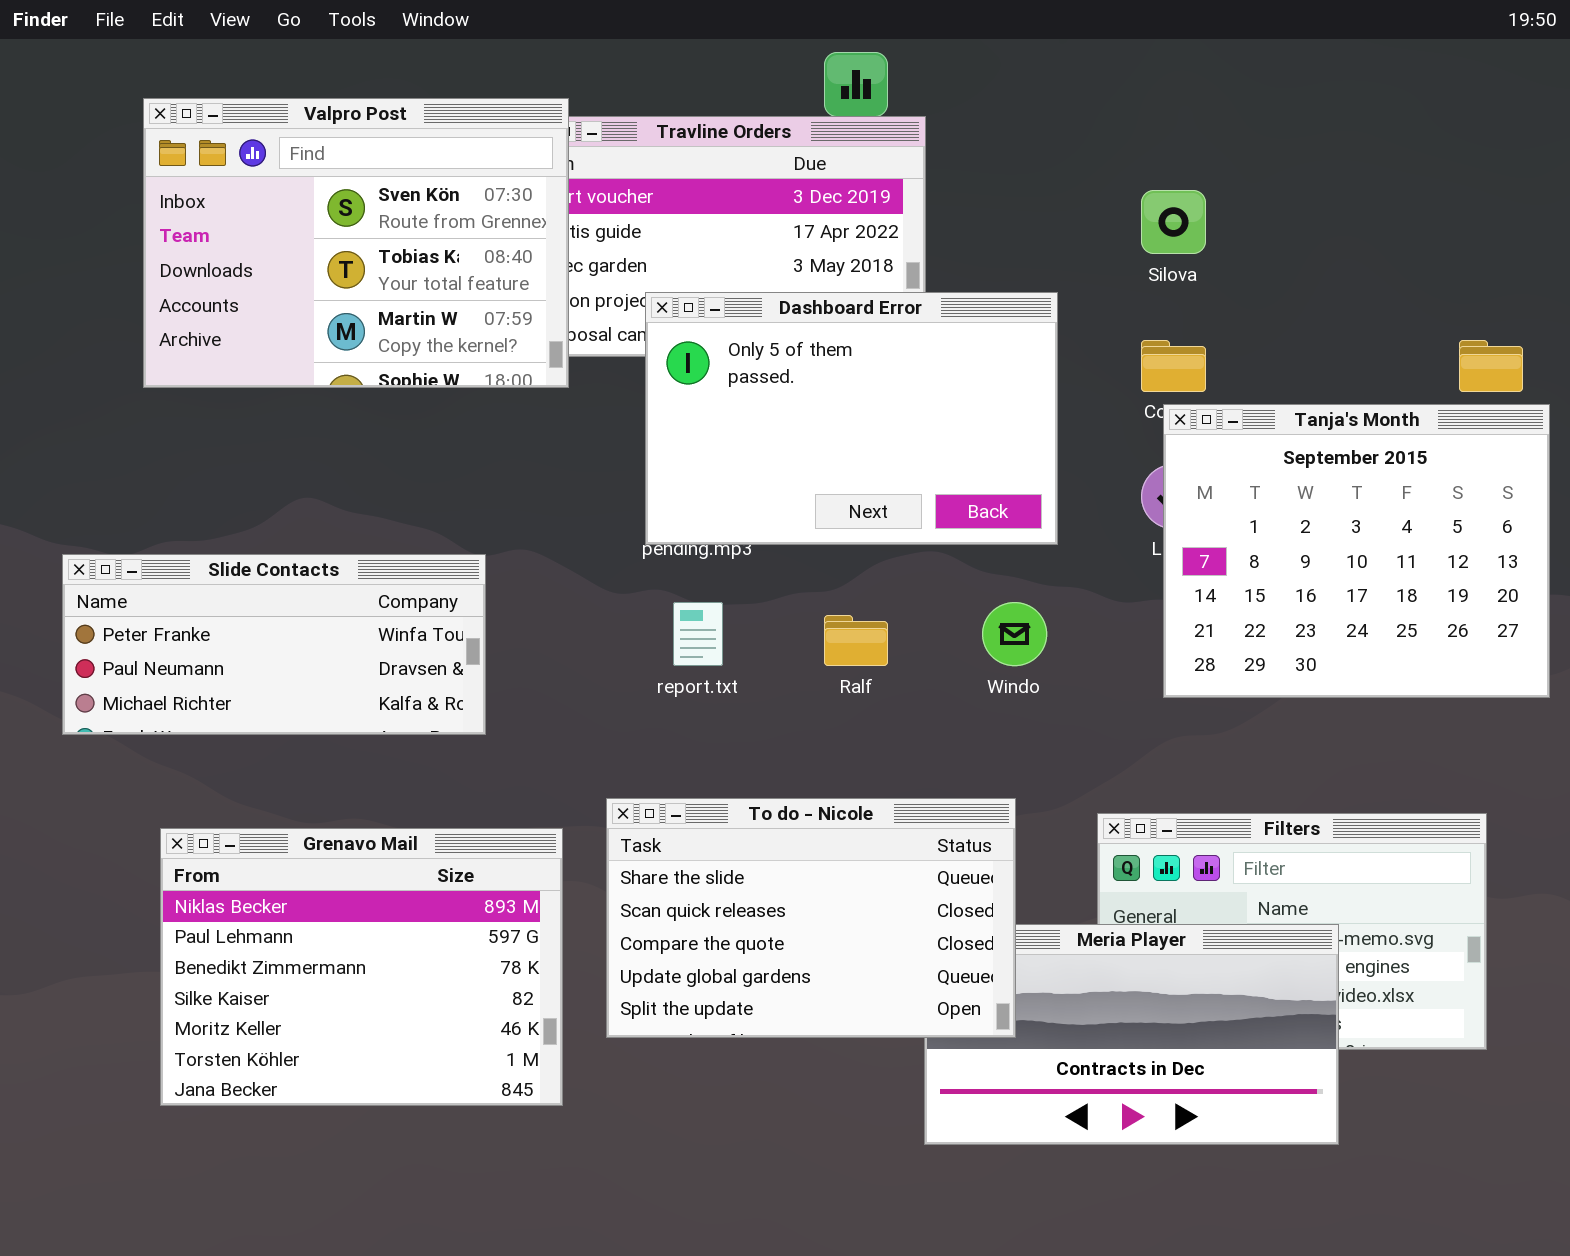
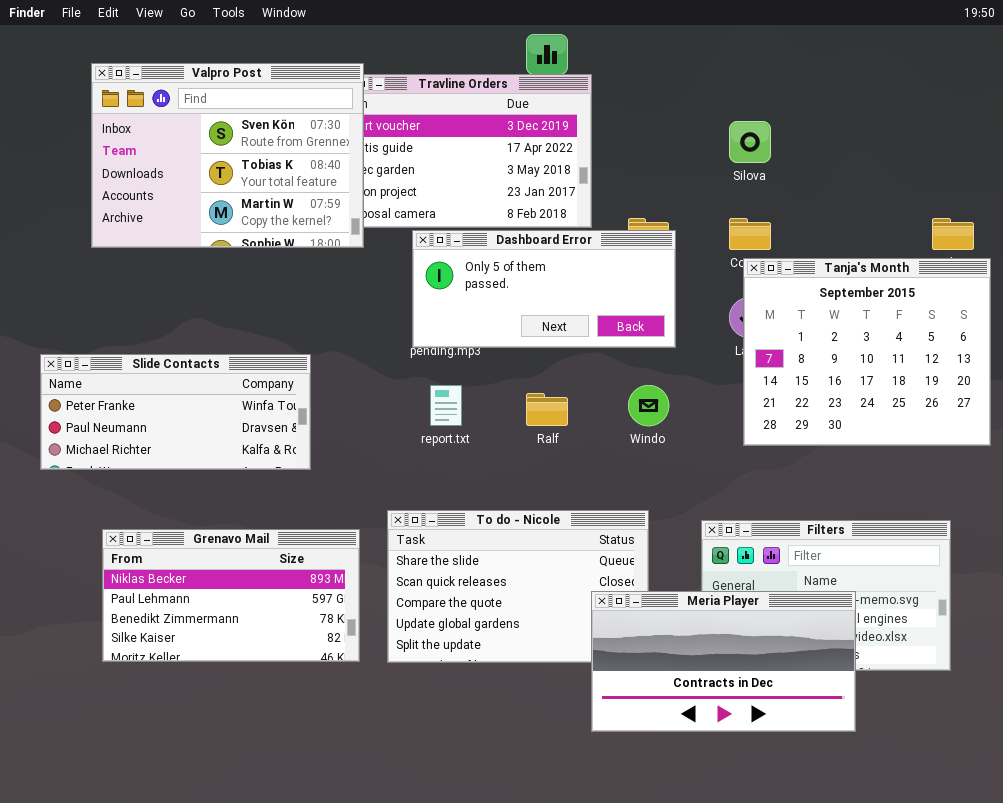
Dashboard Error: [645,292,1058,545] -> [412,230,676,348], resized
Grenavo Mail: [160,828,563,1106] -> [102,529,360,662], resized
Meria Player: [924,924,1339,1145] -> [591,591,856,732], raised

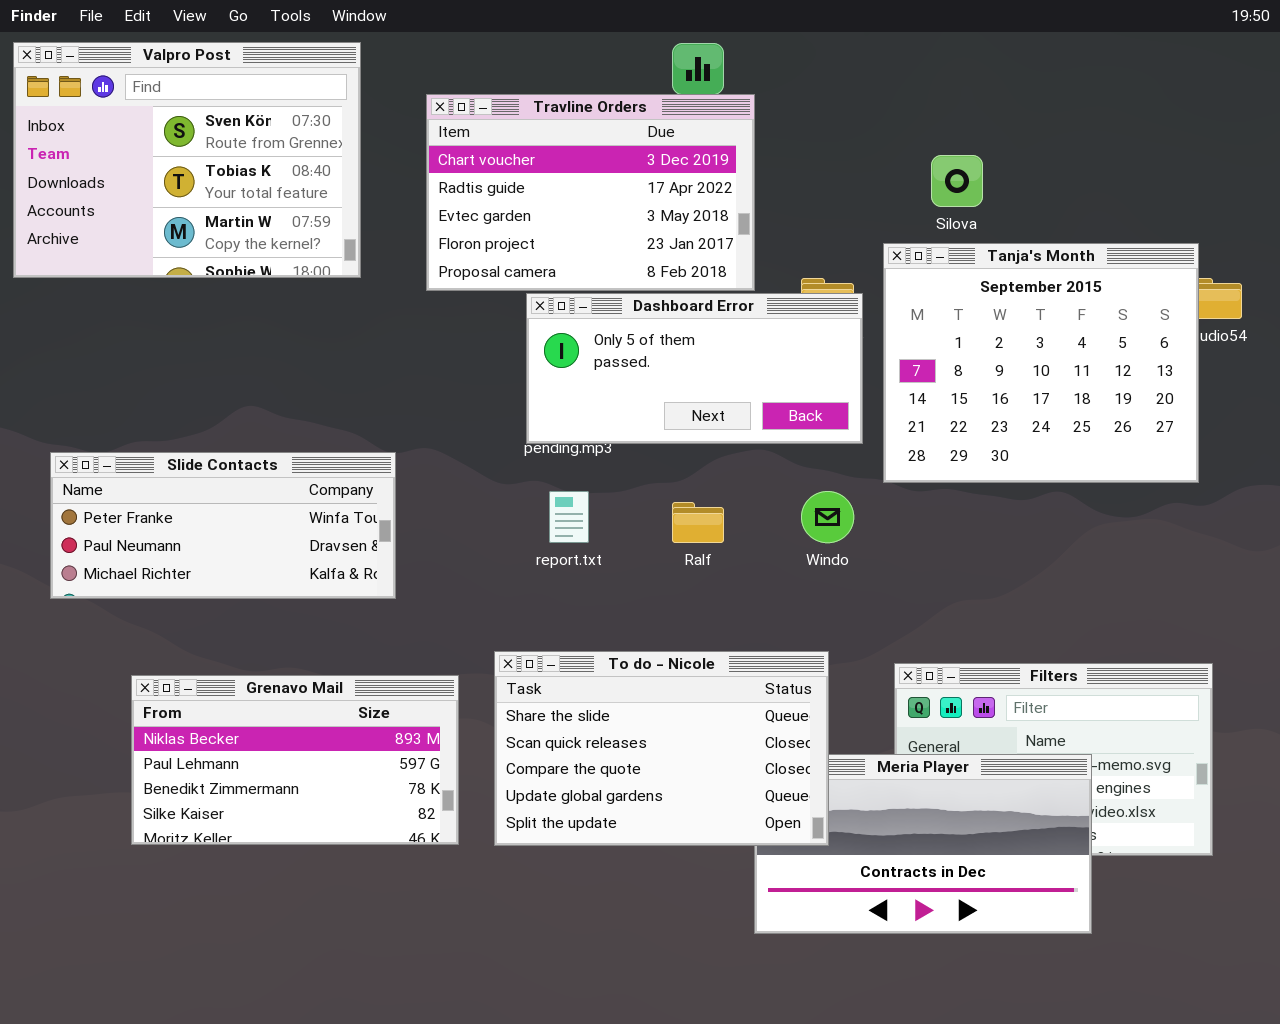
Valpro Post: [91,63,364,248] -> [13,42,361,278], moved
Tanja's Month: [743,258,991,446] -> [883,243,1199,483], moved
To do - Nicole: [387,510,649,663] -> [494,651,829,846], raised

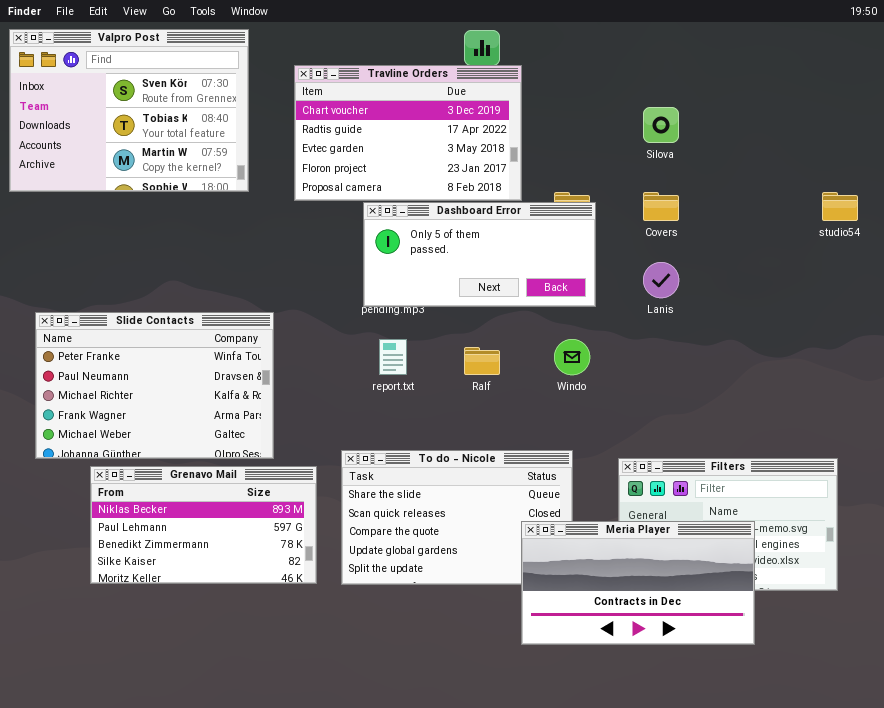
Tanja's Month: [883,243,1199,483] -> none, closed
Slide Contacts: [50,452,396,599] -> [35,312,274,459], resized
Meria Player: [754,754,1092,934] -> [521,521,755,645], raised

